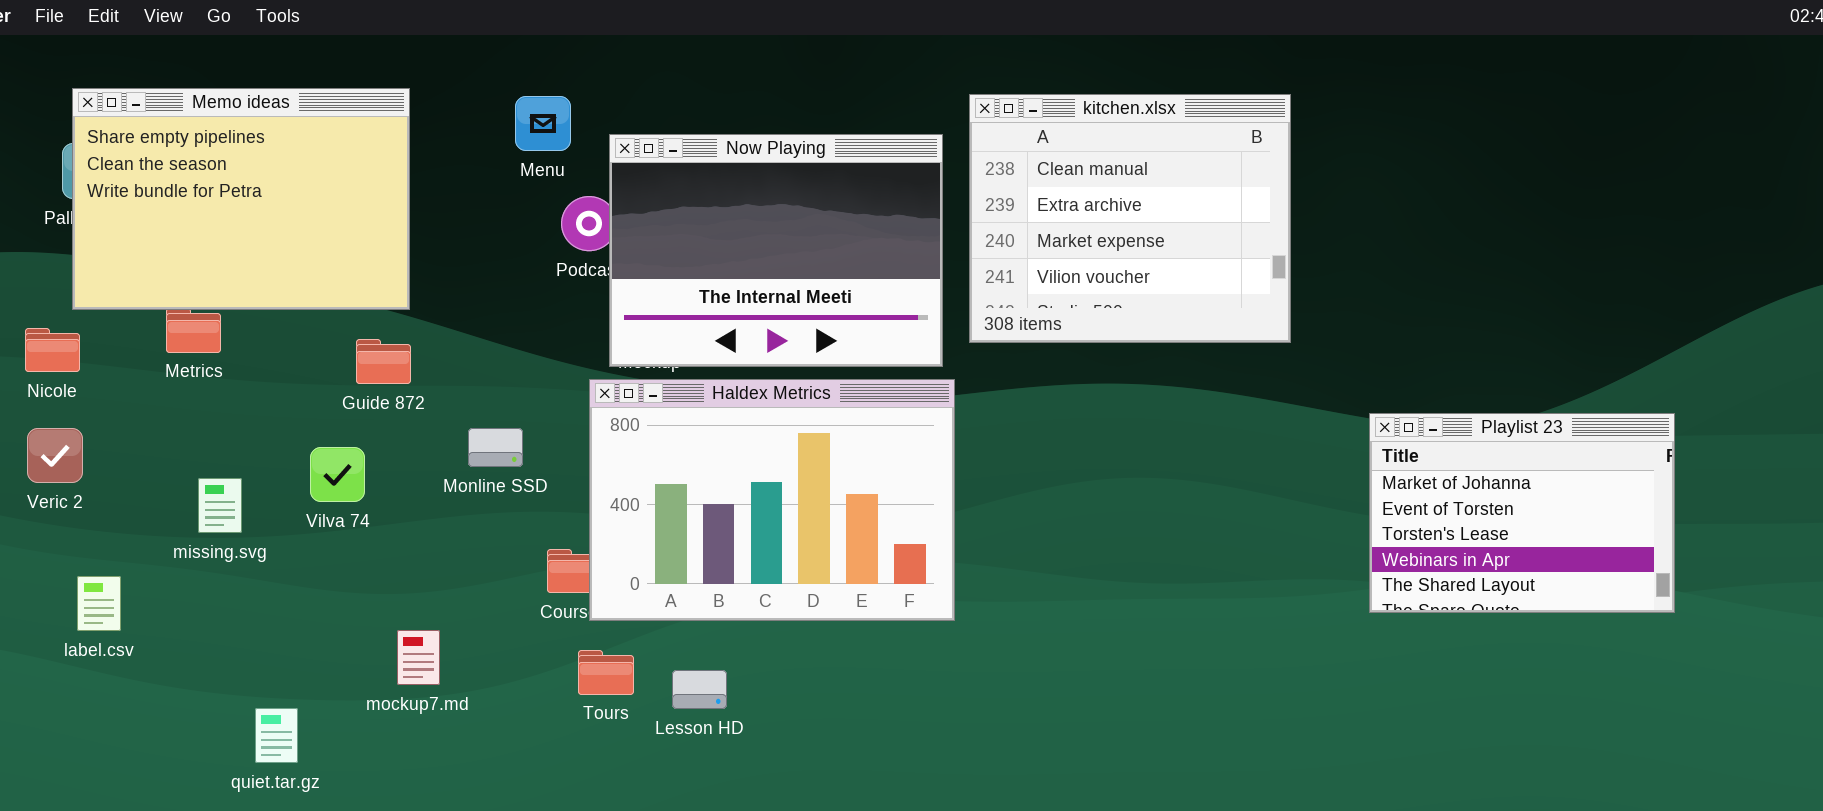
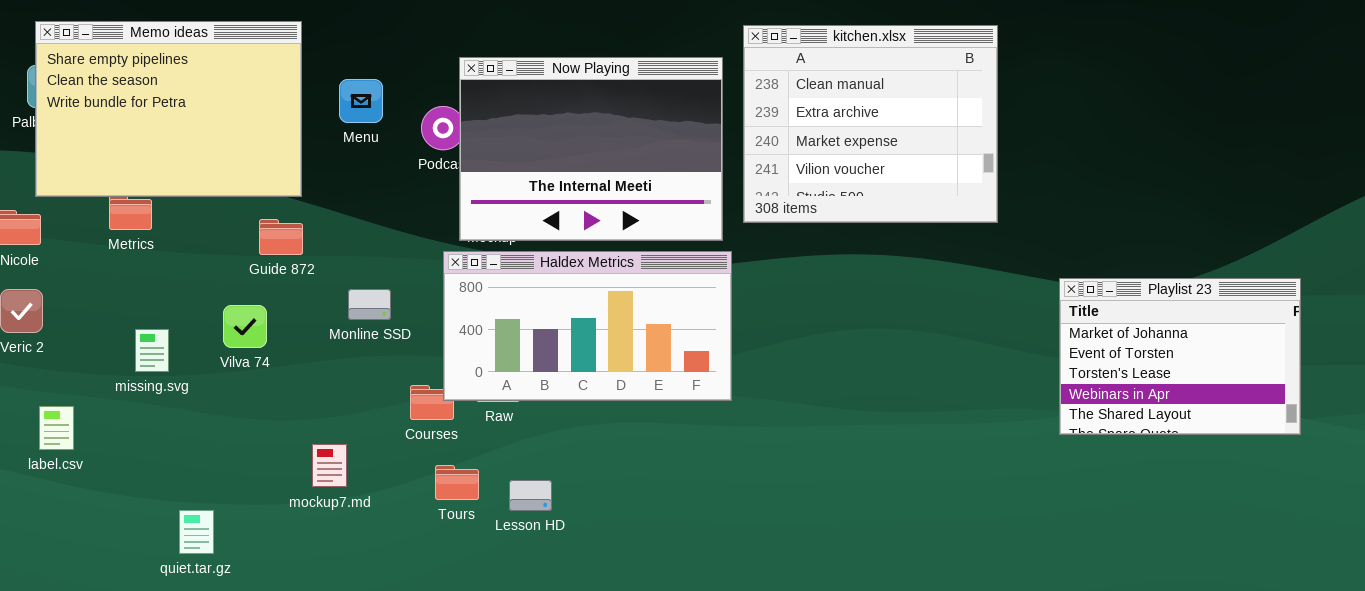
Menu: [515,96,571,151] -> [339,79,383,123], moved
Haldex Metrics: [589,379,955,621] -> [443,251,732,401], resized
mockup7.md: [397,630,440,685] -> [312,444,347,487], moved

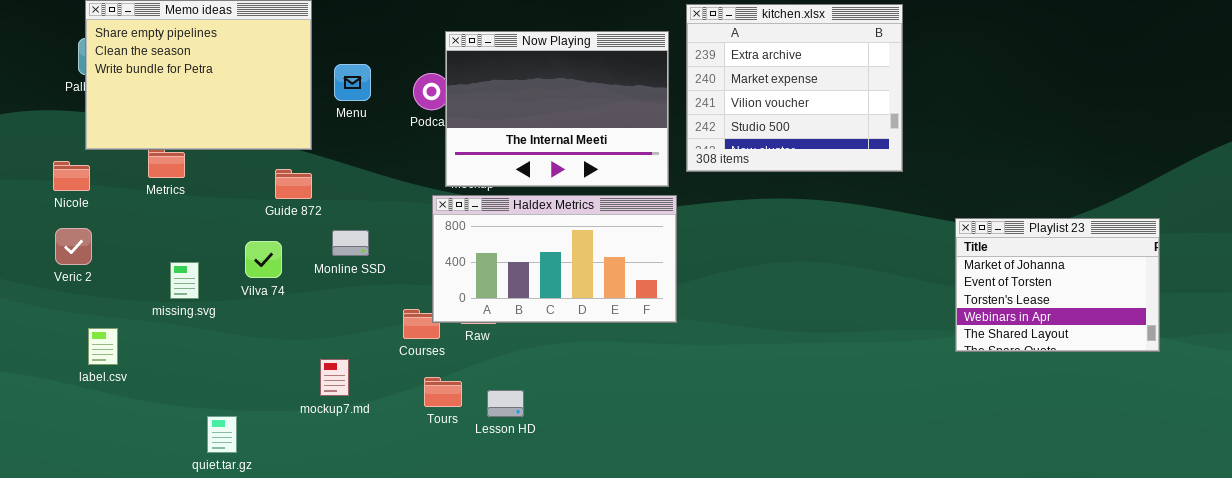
kitchen.xlsx: [743,25,998,223] -> [686,4,903,172], scrolled down 1 row
Menu: [339,79,383,123] -> [334,64,371,101], moved
Monline SSD: [348,289,391,320] -> [332,230,369,256], moved

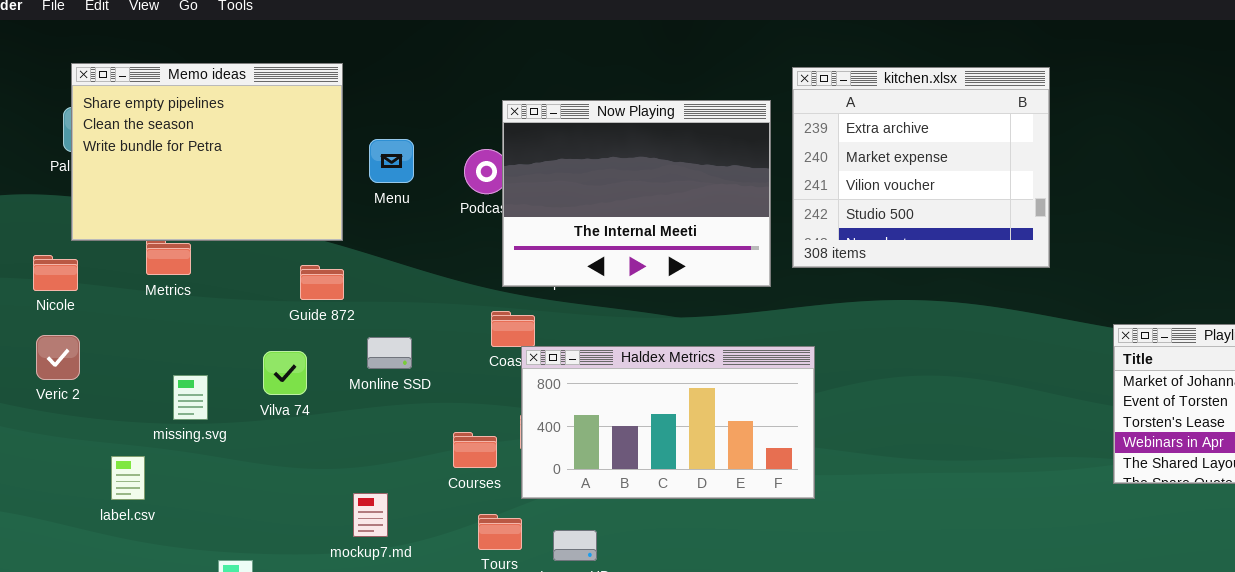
Haldex Metrics: [432,195,677,323] -> [521,346,815,499], moved
label.csv: [88,328,118,365] -> [111,456,145,500], moved

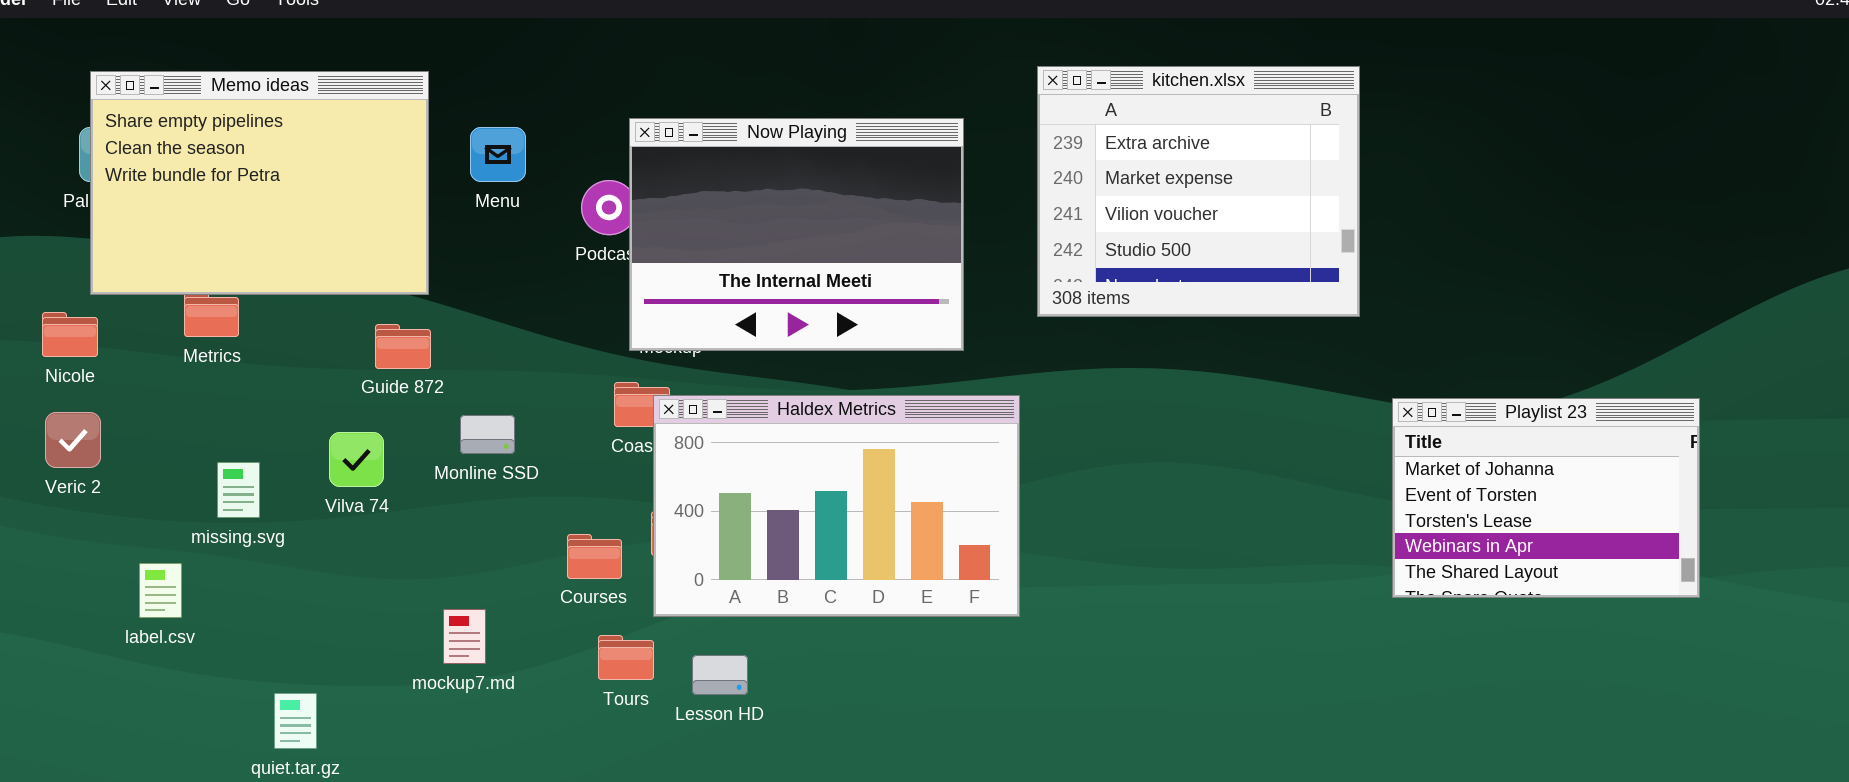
kitchen.xlsx: [792,67,1050,268] -> [1037,66,1360,317], moved
Menu: [369,139,414,183] -> [470,127,526,182], moved
Haldex Metrics: [521,346,815,499] -> [653,395,1020,617], resized

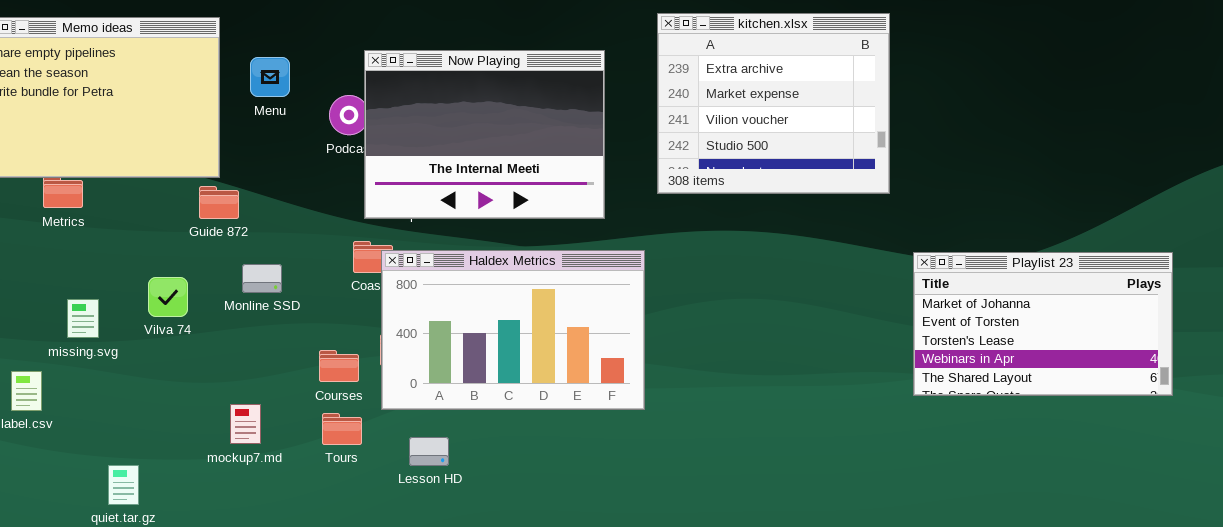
Guide 872: [375,324,431,369] -> [199,186,239,219], moved
Playlist 23: [1392,398,1700,598] -> [913,252,1173,396], resized
Tours: [598,635,654,680] -> [322,413,362,445], moved

